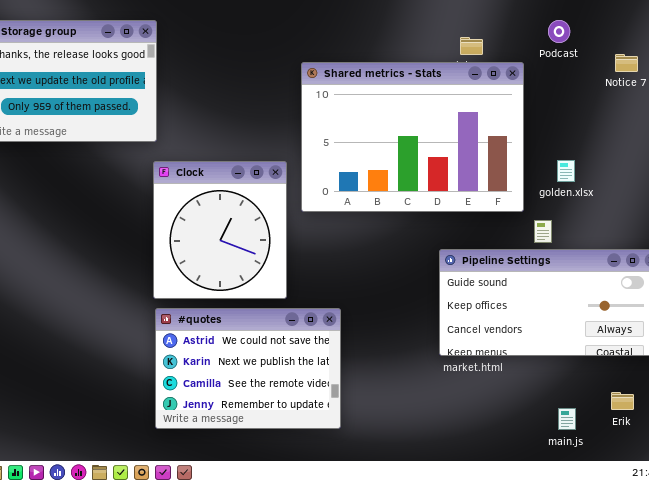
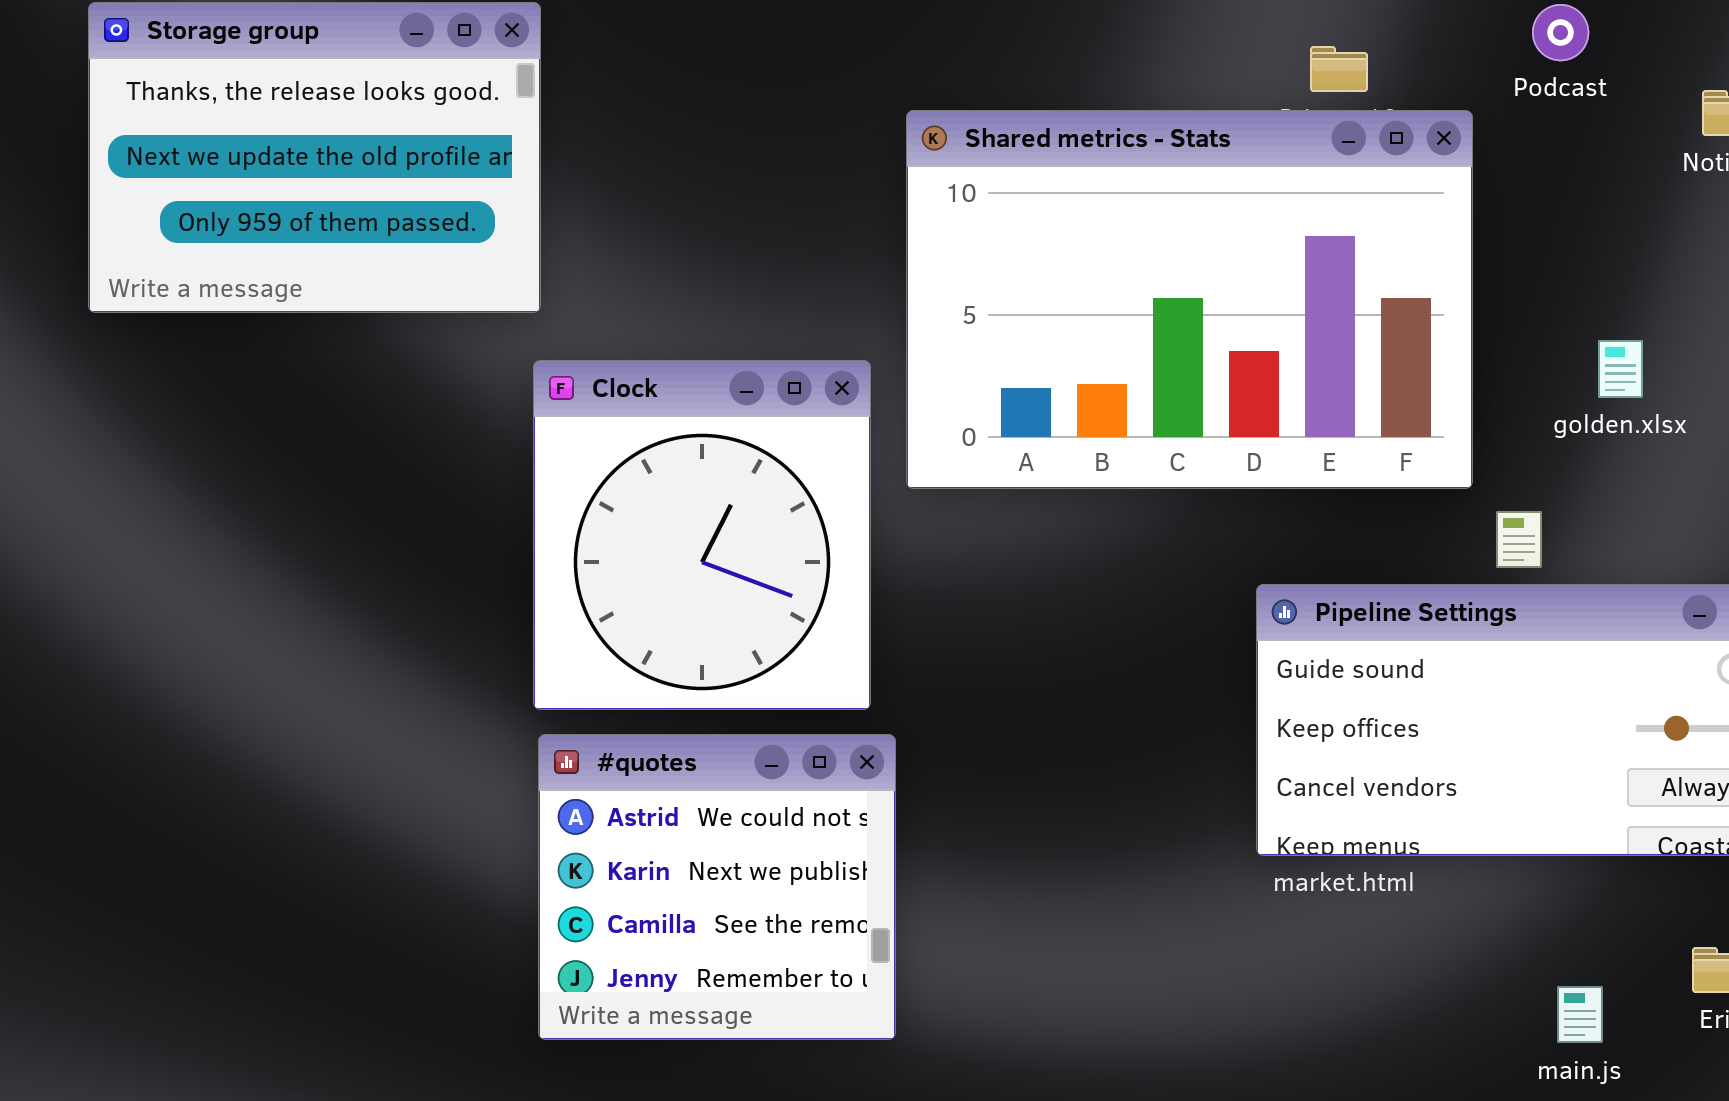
golden.xlsx: [557,160,575,182] -> [1598,340,1643,398], moved
#quotes: [155,308,341,429] -> [538,734,896,1040], resized

